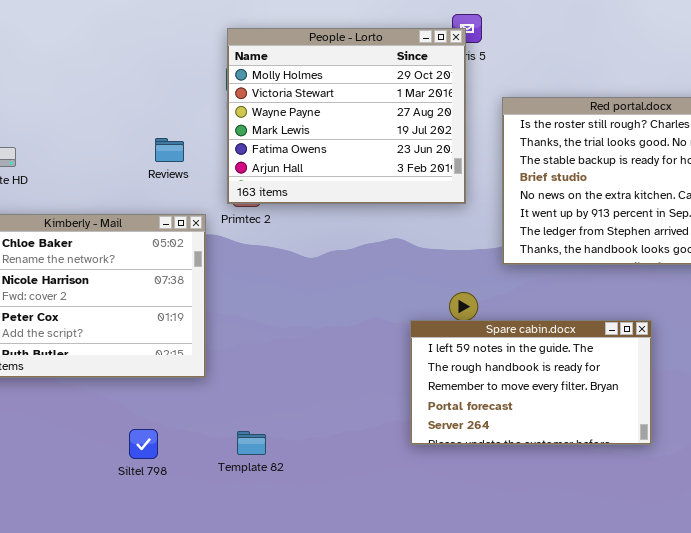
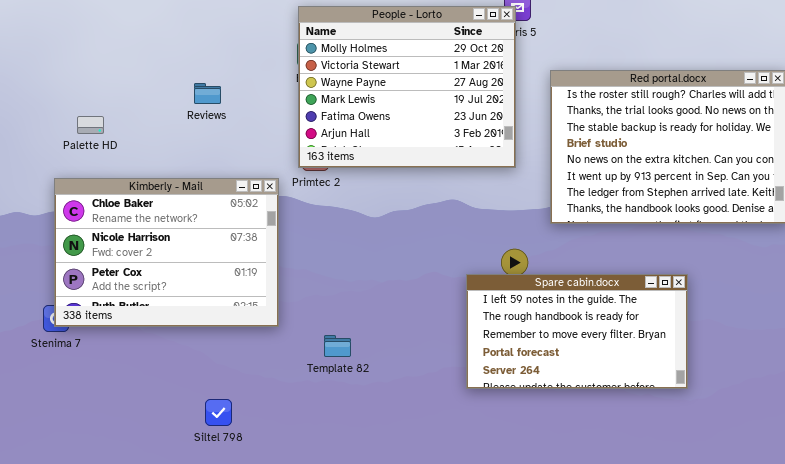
Reviews: [155,138,184,162] -> [194,83,221,104], moved
Siltel 798: [129,429,158,459] -> [205,399,232,426], moved
Template 82: [237,431,266,455] -> [324,335,351,357], moved

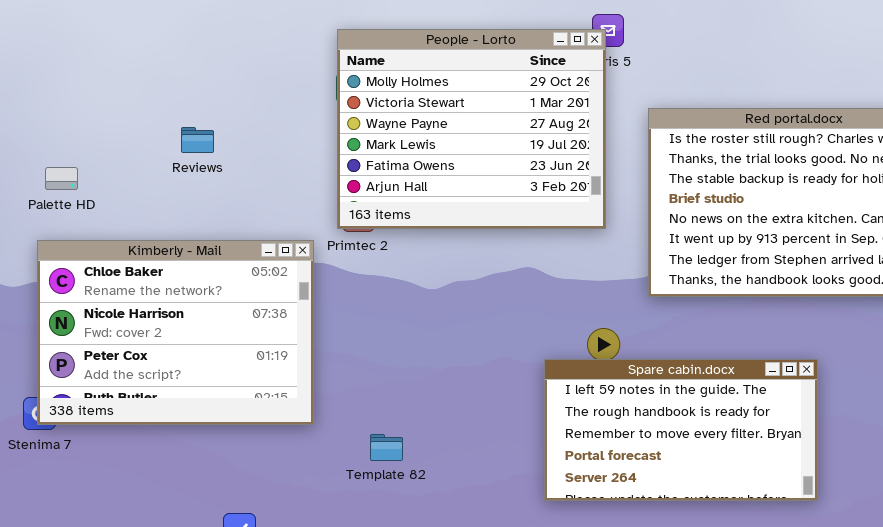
Reviews: [194,83,221,104] -> [181,127,214,153], moved
Palette HD: [77,116,104,134] -> [45,167,78,190], moved

